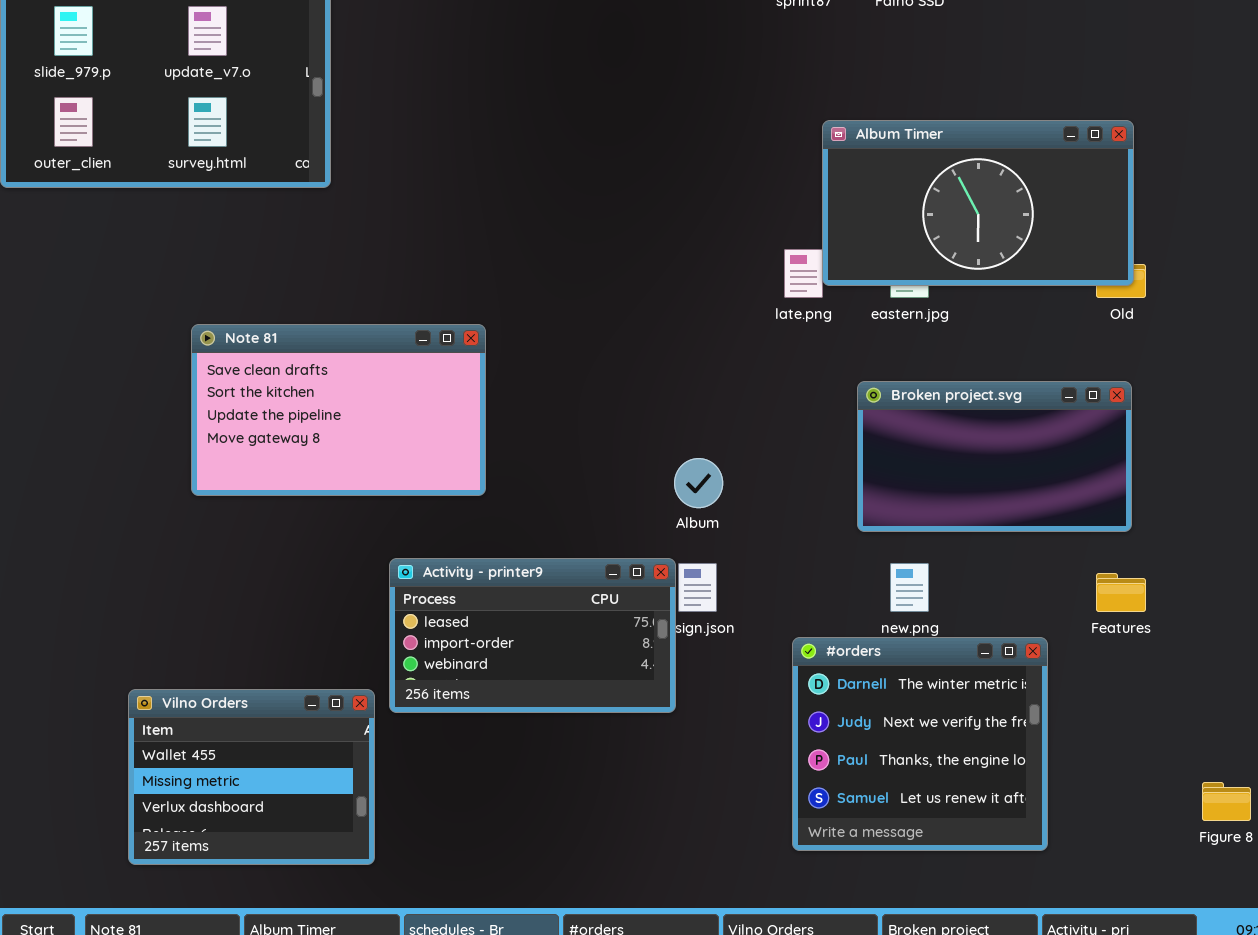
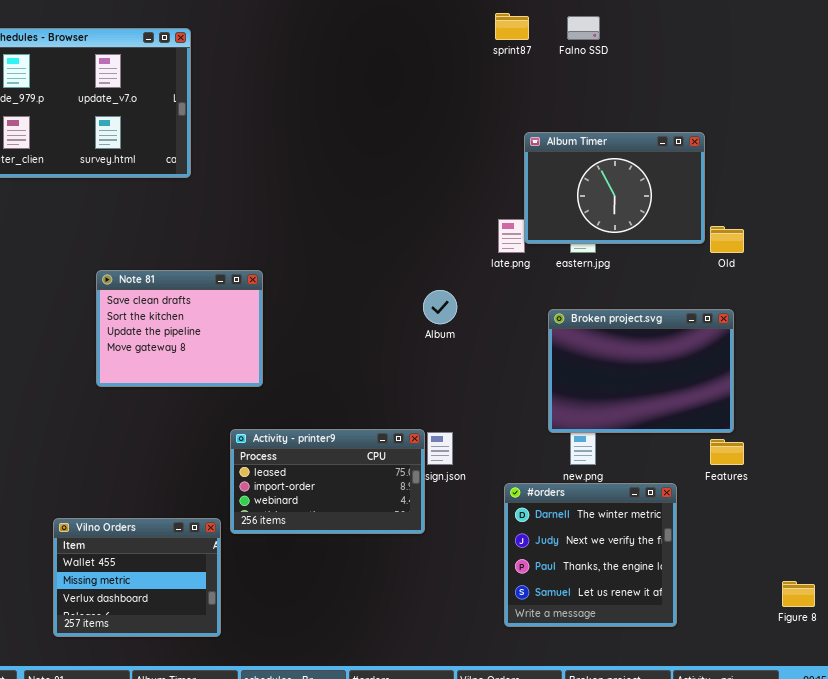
Album Timer: [822,120,1134,286] -> [524,132,705,244], resized
Note 81: [191,324,486,496] -> [96,270,263,387], resized
Broken project.svg: [857,381,1132,532] -> [548,309,734,433], resized
Album: [674,458,723,508] -> [423,290,457,324], moved

